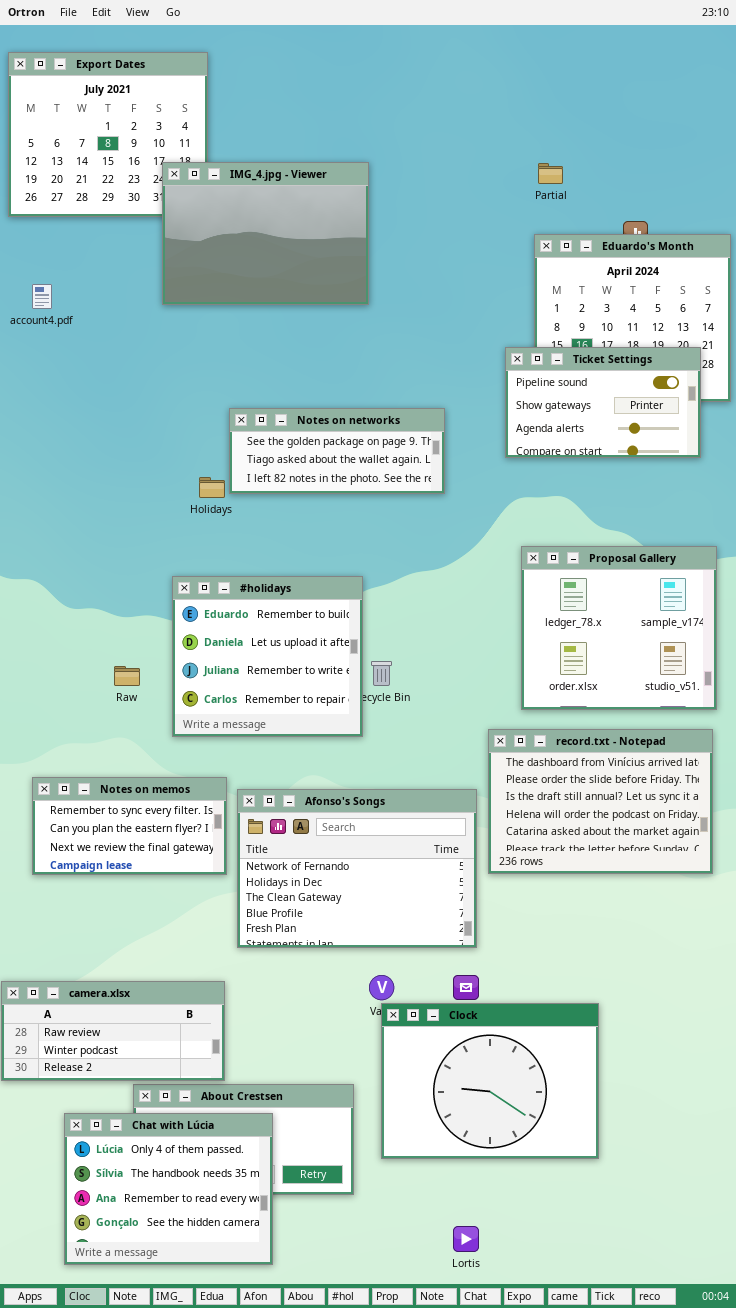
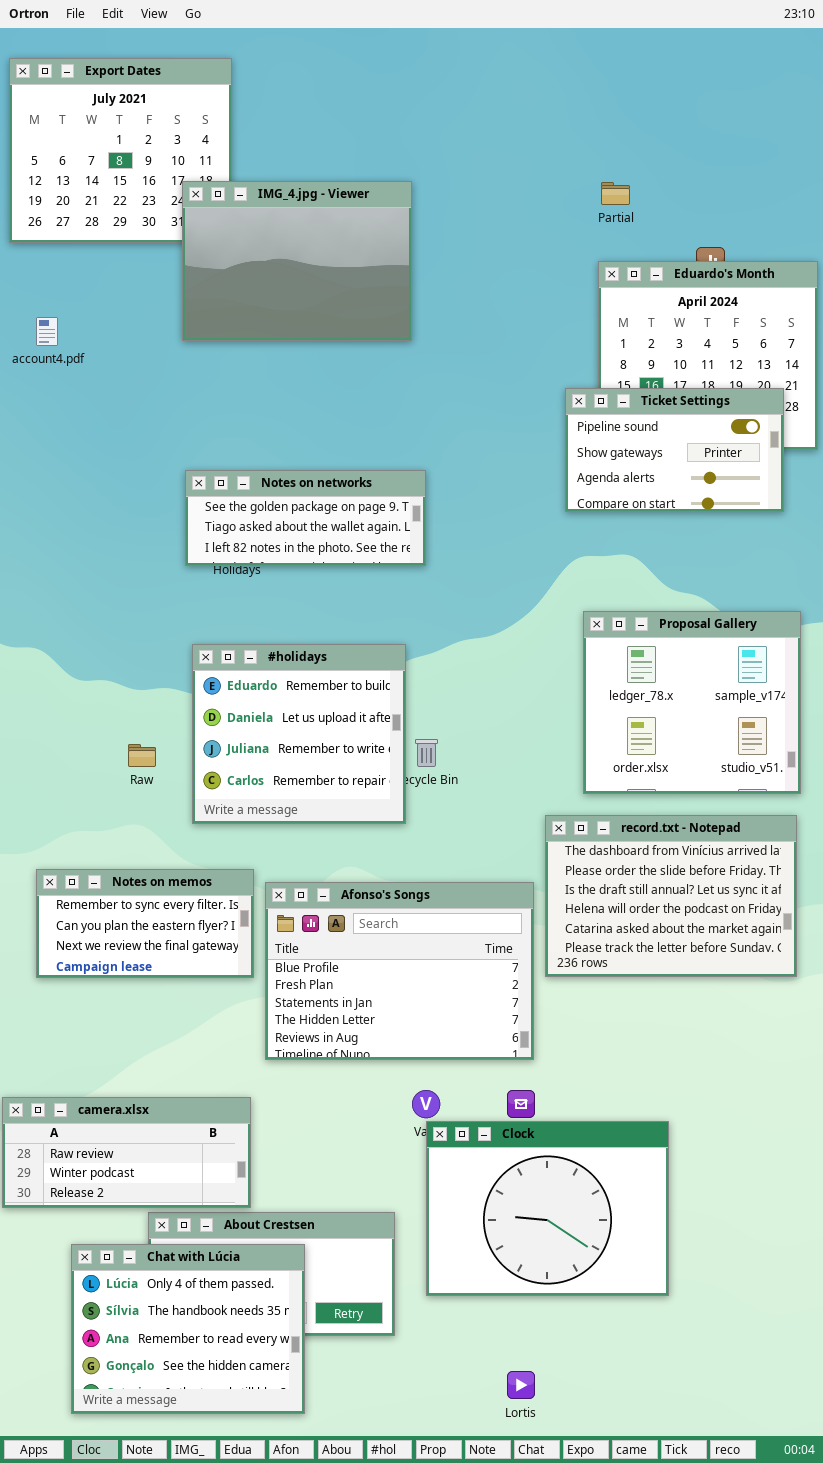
Notes on networks: [229,408,445,494] -> [185,470,426,566], moved
Afonso's Songs: [237,789,477,948] -> [265,882,534,1060], scrolled down 3 rows

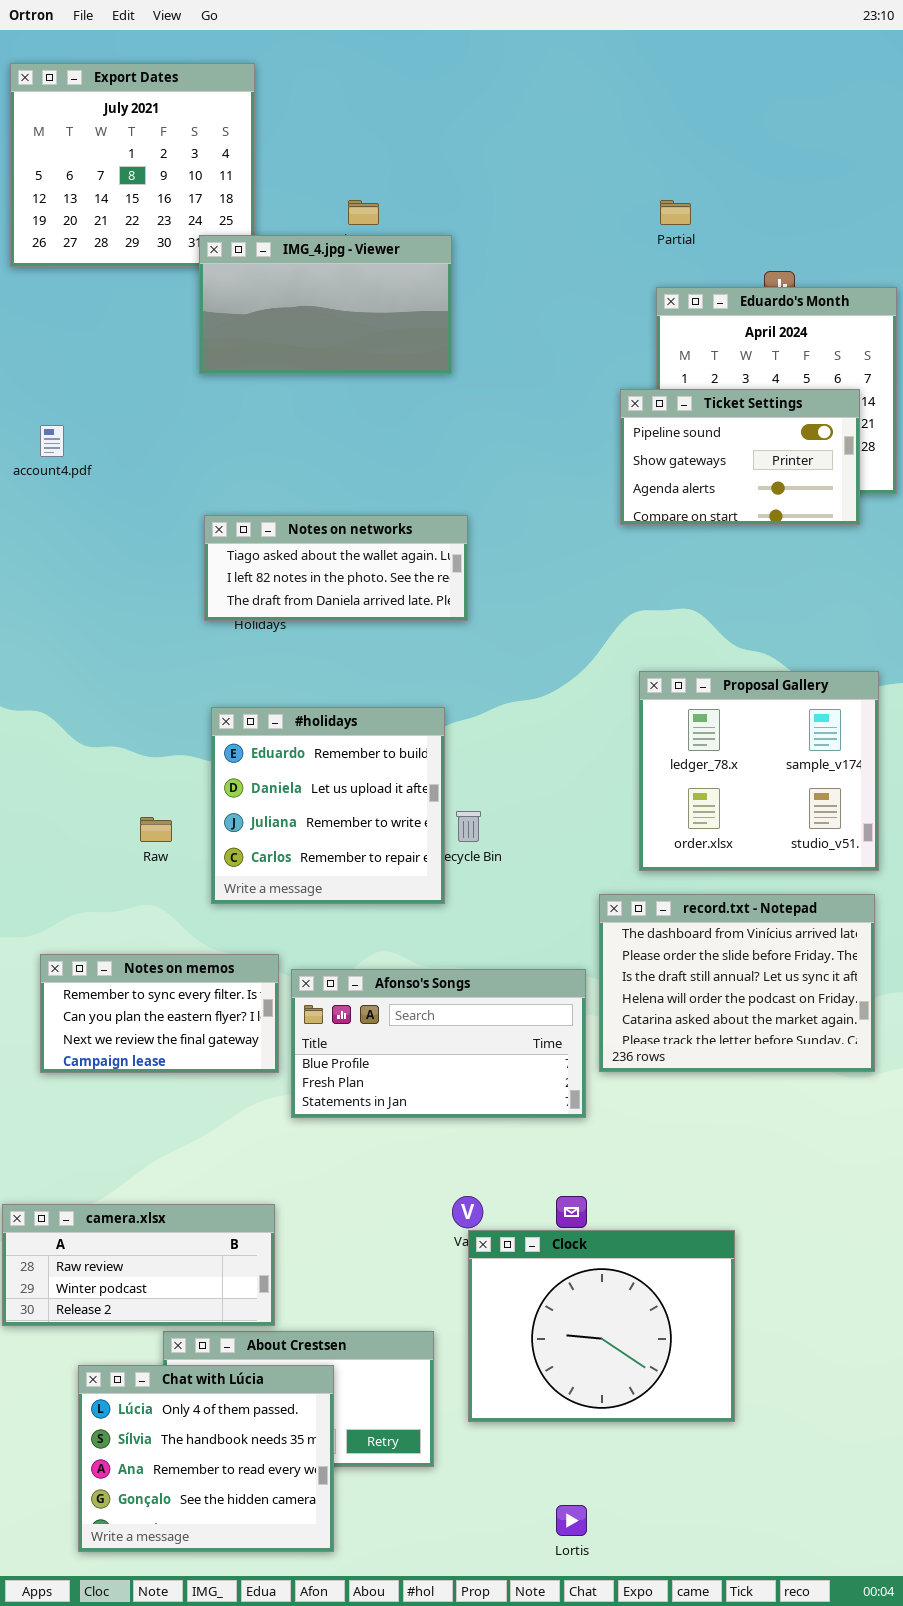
IMG_4.jpg - Viewer: [182,181,412,341] -> [199,235,452,374], resized
account4.pdf: [36,317,58,346] -> [40,425,64,457], moved
Ticket Settings: [565,388,784,512] -> [620,389,860,525], moved
Notes on networks: [185,470,426,566] -> [204,515,468,621], scrolled down 1 row
Afonso's Songs: [265,882,534,1060] -> [291,969,586,1118], resized

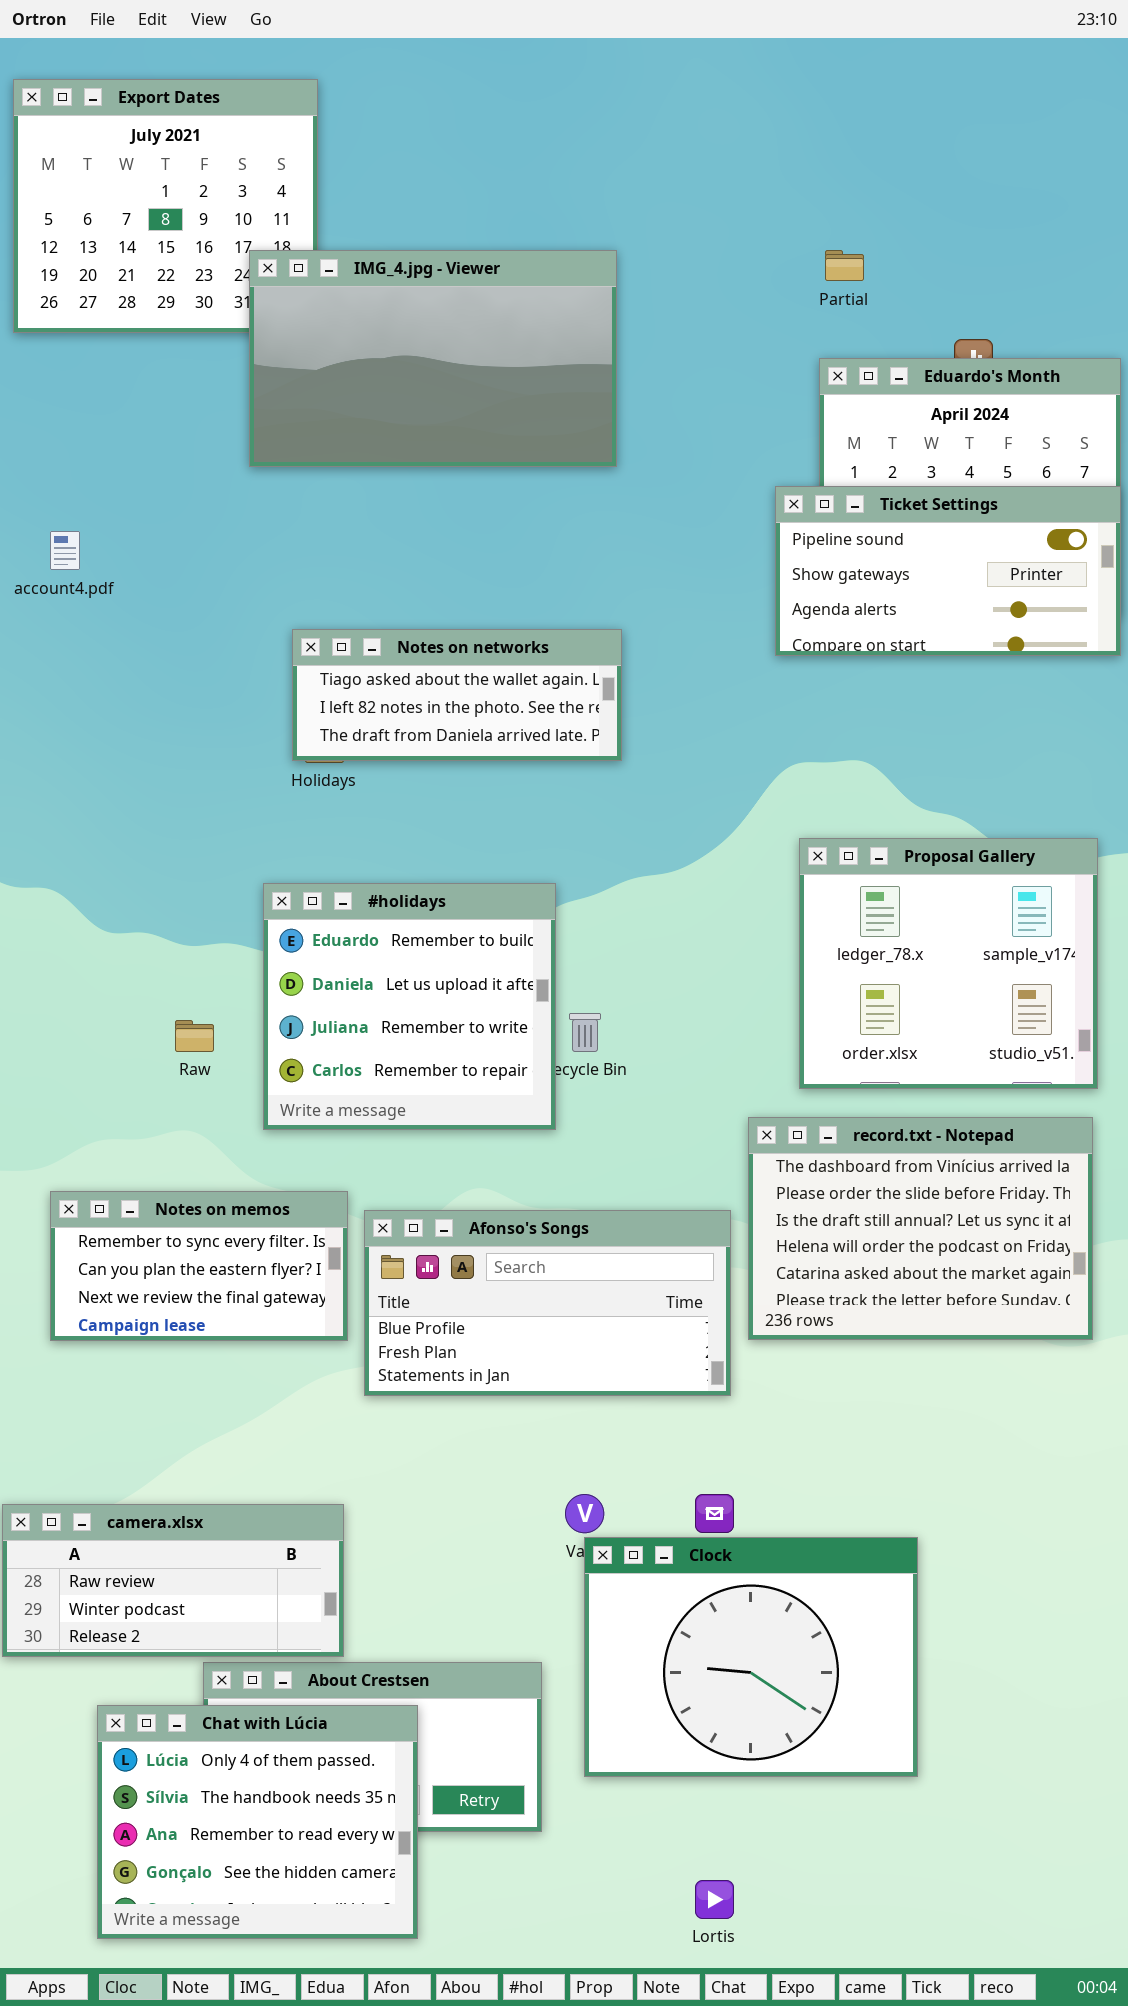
IMG_4.jpg - Viewer: [199,235,452,374] -> [249,250,617,467], resized
Ticket Settings: [620,389,860,525] -> [775,486,1121,656], resized
Notes on networks: [204,515,468,621] -> [292,629,622,761], moved

